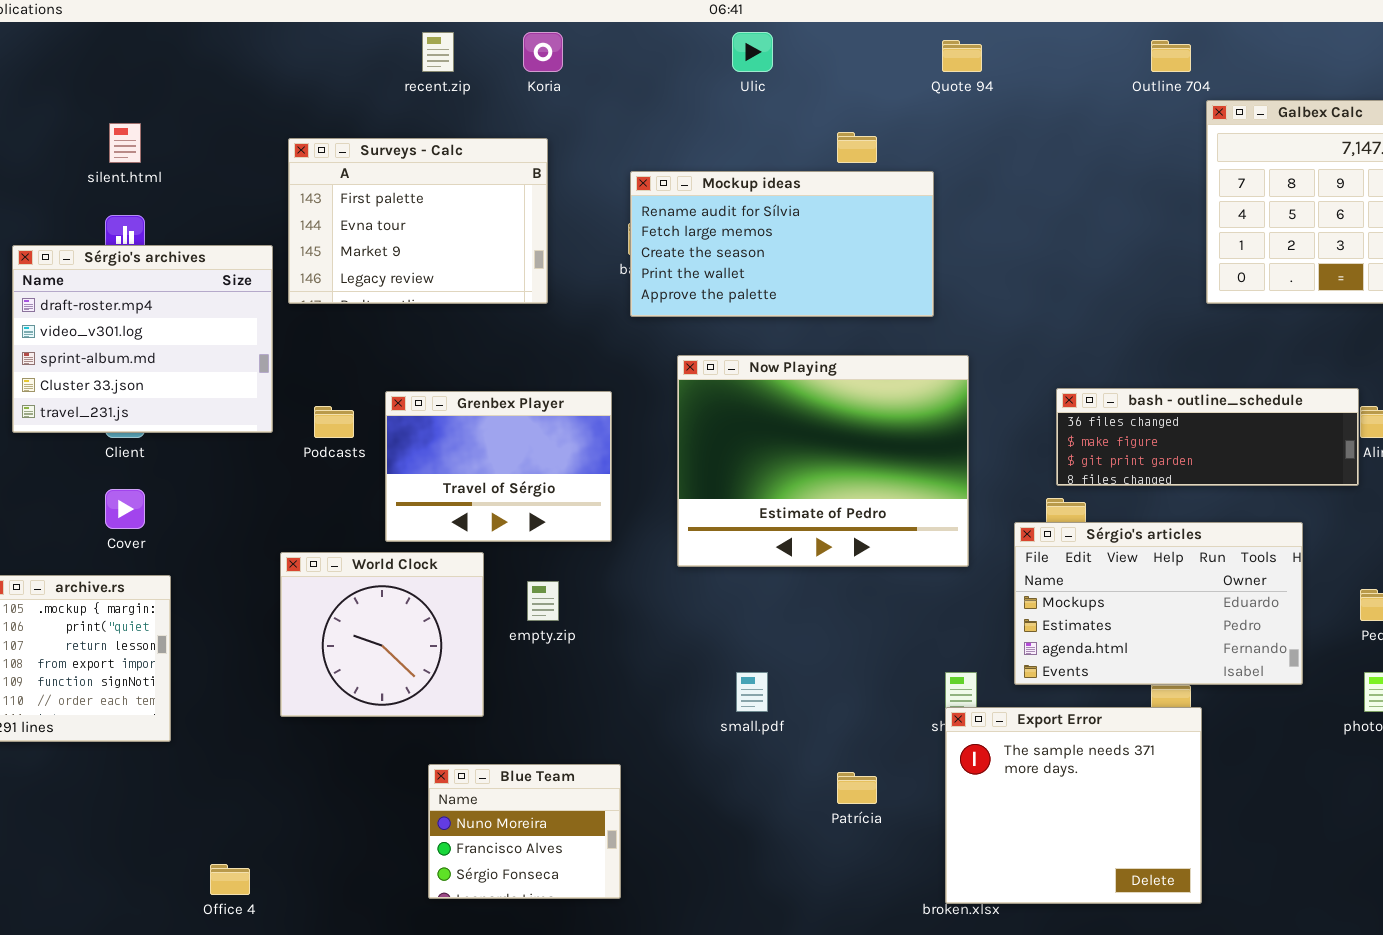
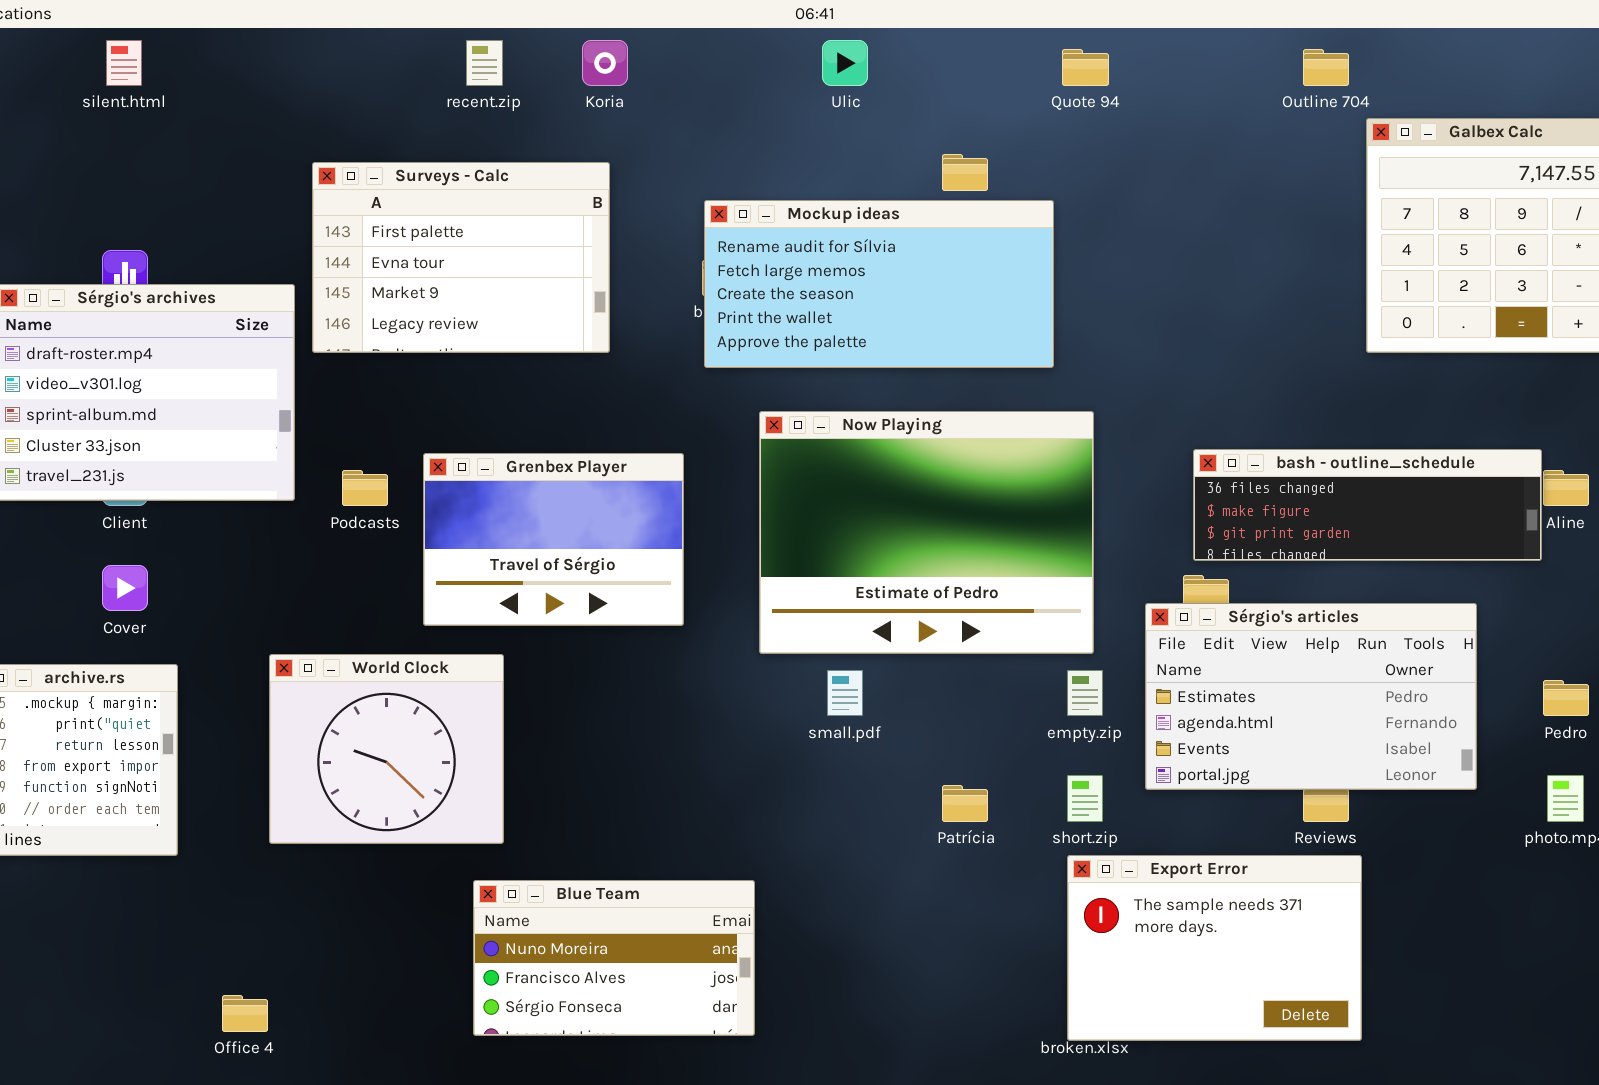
silent.html: [109,123,141,163] -> [106,40,142,86], moved
Sérgio's articles: [1014,522,1303,685] -> [1145,603,1477,790], scrolled down 1 row
World Clock: [280,552,484,717] -> [269,654,504,844], moved
empty.zip: [527,581,559,621] -> [1067,670,1103,716], moved
small.pdf: [736,672,768,712] -> [827,670,863,716], moved
Export Error: [945,707,1202,904] -> [1067,855,1362,1041], resized
Blue Team: [428,764,621,899] -> [473,880,755,1036], resized
Patrícia: [837,772,877,804] -> [942,785,988,822], moved

